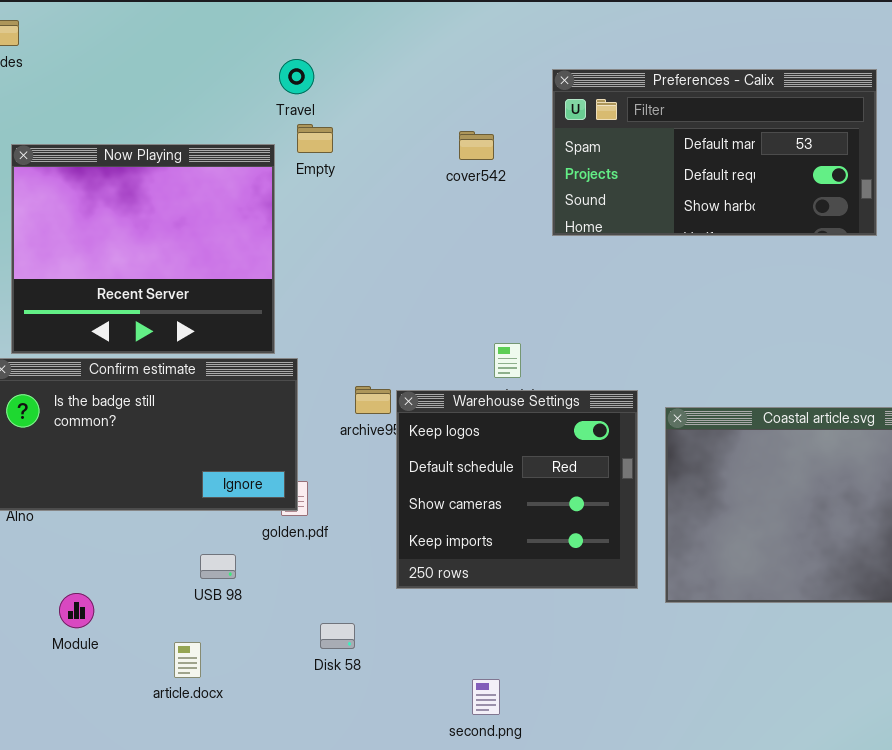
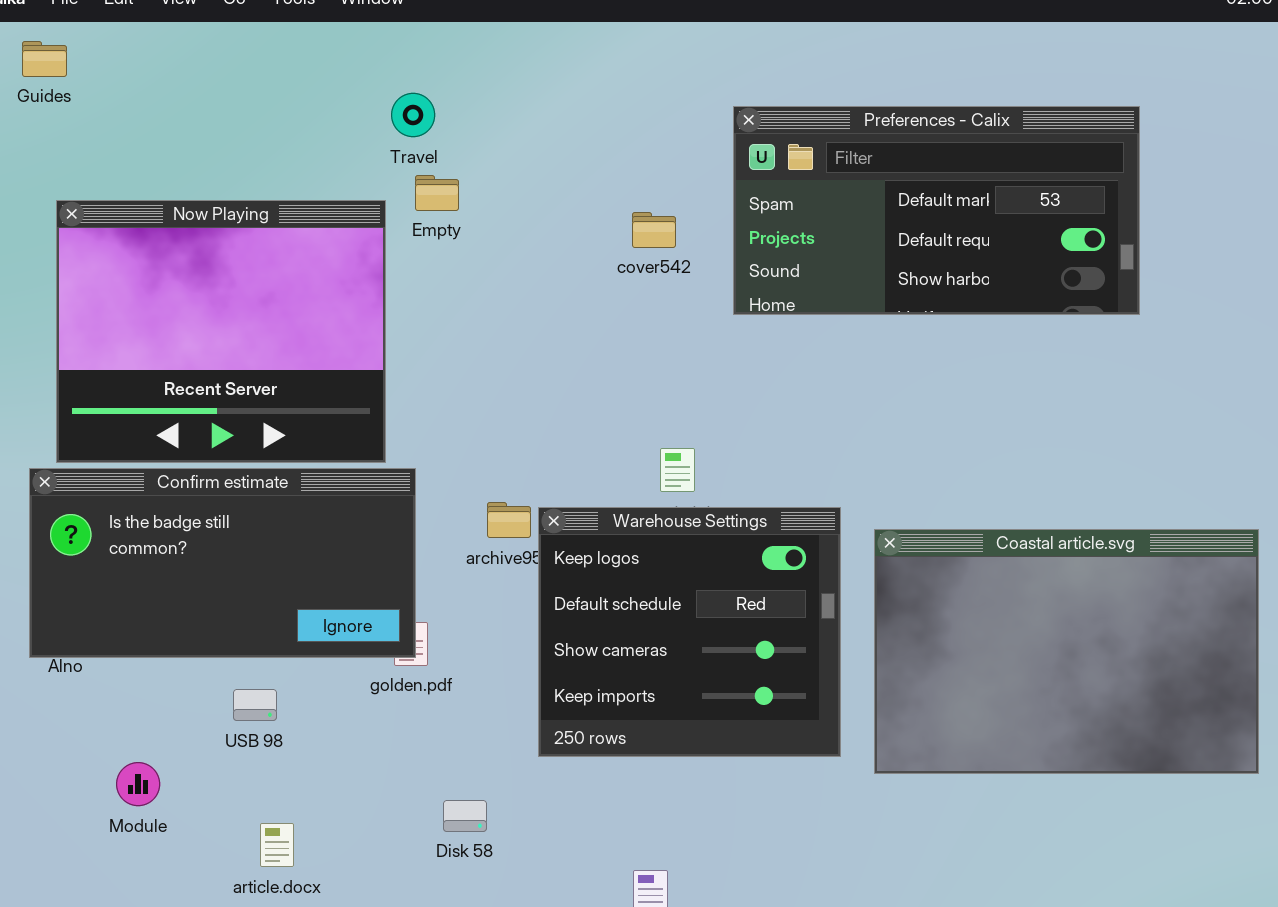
cover542: [459,131,494,160] -> [632,212,676,248], moved
USB 98: [200,554,236,579] -> [233,689,277,721], moved

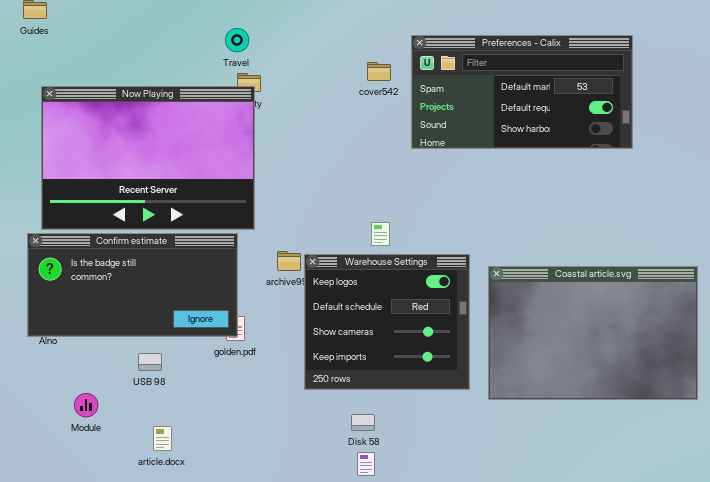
Now Playing: [56,200,386,463] -> [41,86,255,230], resized
cover542: [632,212,676,248] -> [367,62,391,81], moved
Disk 58: [443,800,487,832] -> [351,414,375,431], moved

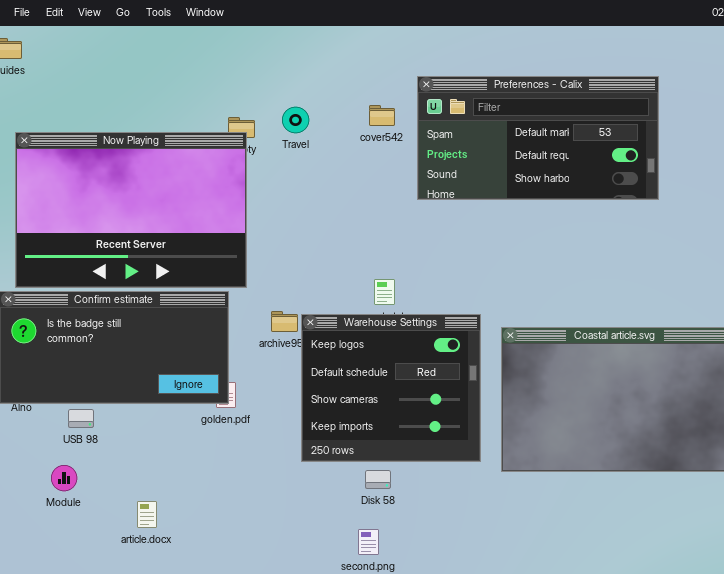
Travel: [225,28,249,52] -> [282,107,309,133], moved
USB 98: [138,353,162,371] -> [68,409,94,428], moved
Disk 58: [351,414,375,431] -> [365,470,391,489], moved

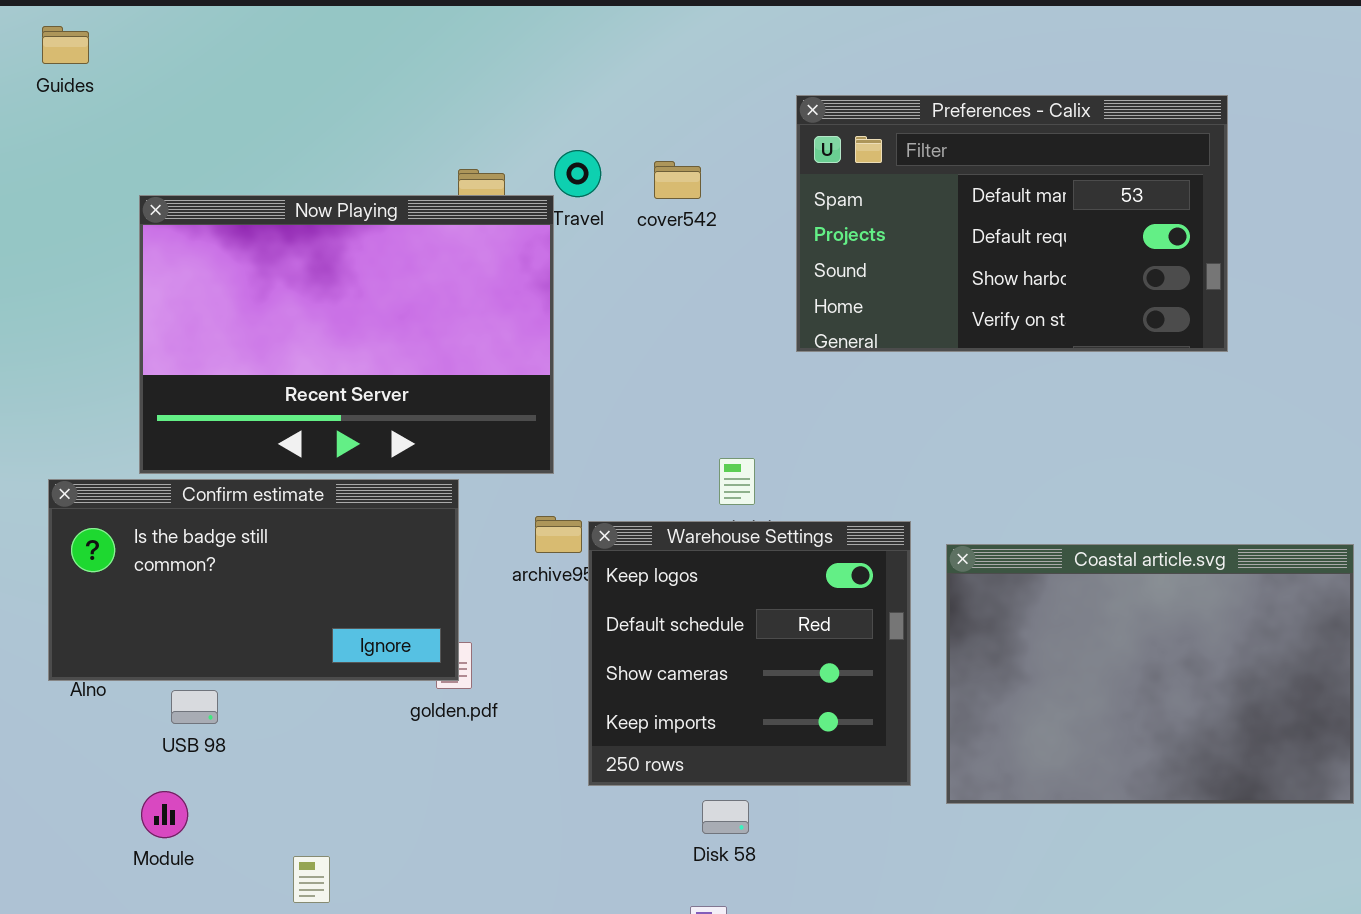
Preferences - Calix: [417,76,659,200] -> [796,95,1228,352], resized
cover542: [369,105,395,126] -> [654,161,701,199], moved
Now Playing: [15,132,247,288] -> [139,195,554,474], moved

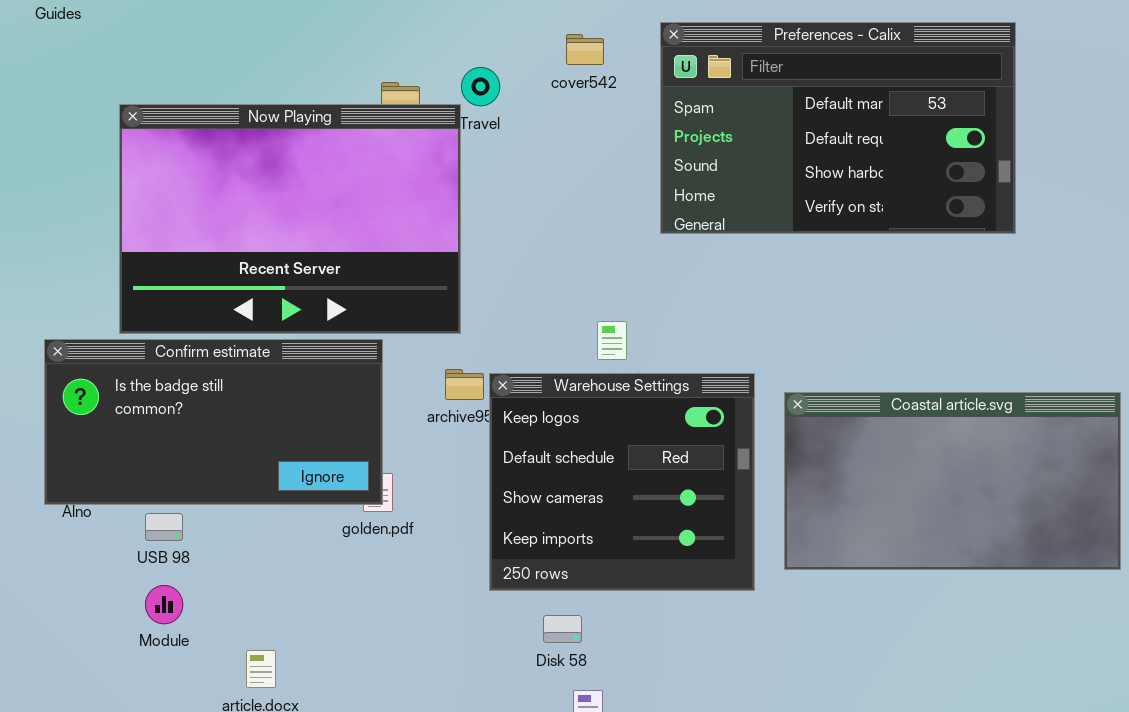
cover542: [654,161,701,199] -> [566,34,604,65], moved
Coastal article.svg: [946,544,1354,804] -> [784,392,1121,570], resized
Module: [141,791,188,838] -> [145,585,183,624], moved
Disk 58: [702,800,749,834] -> [543,615,582,643], moved

